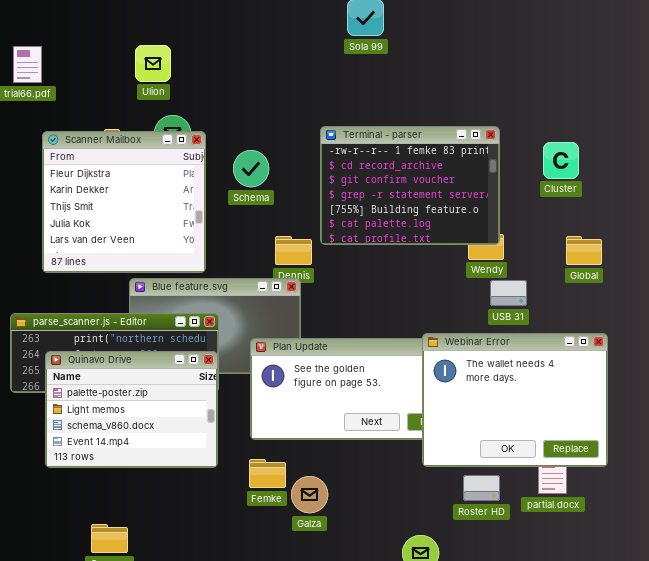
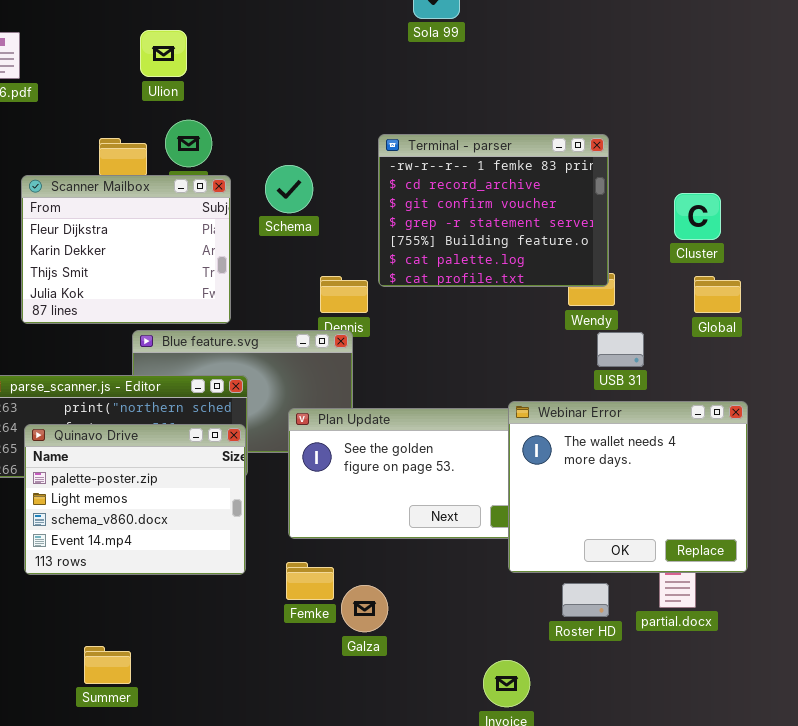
Scanner Mailbox: [42,131,206,273] -> [21,175,231,324], resized
Cluster: [543,142,579,179] -> [674,193,721,240], moved

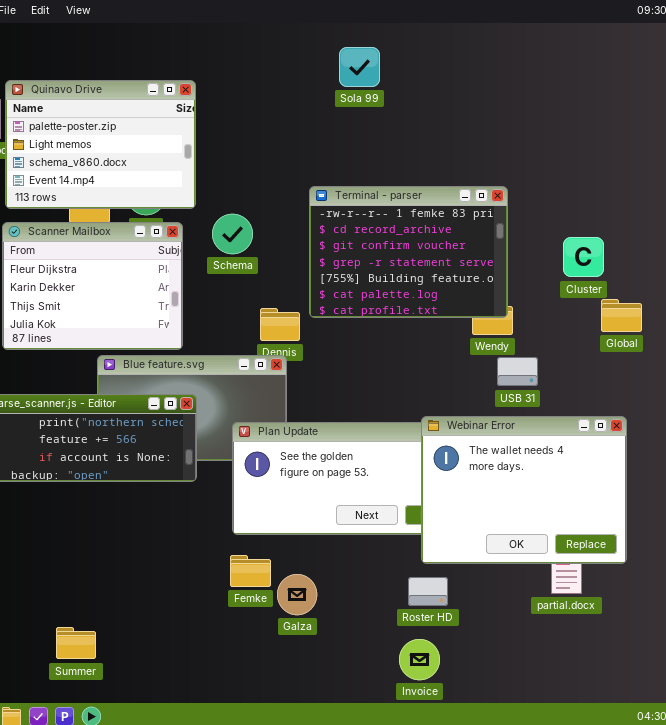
Global: [694,276,741,313] -> [601,299,642,332], moved
Quinavo Drive: [24,424,246,575] -> [5,80,196,209], moved
Roster HD: [562,583,609,617] -> [408,577,448,606], moved

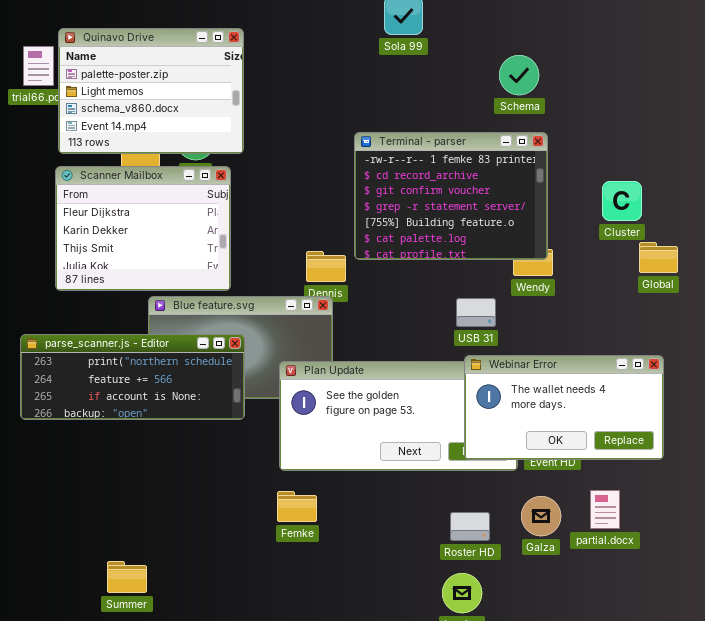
Schema: [212,214,253,254] -> [499,55,539,95], moved
USB 31: [497,357,538,386] -> [456,298,496,327], moved
Webinar Error: [421,416,627,564] -> [464,355,664,460], resized
Galza: [277,574,317,615] -> [521,496,561,536], moved

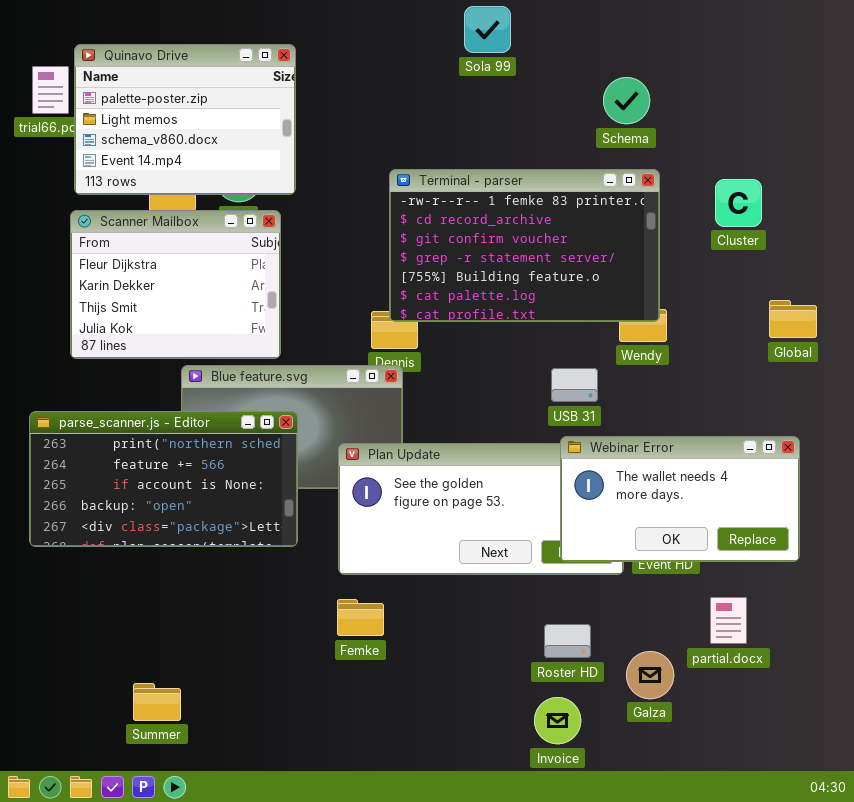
Terminal - parser: [354,132,548,260] -> [389,169,660,322], resized
Cluster: [602,181,642,221] -> [715,179,762,227], moved
parse_scanner.js - Editor: [20,334,245,420] -> [29,411,298,547], resized
Galza: [521,496,561,536] -> [626,651,674,699], moved

